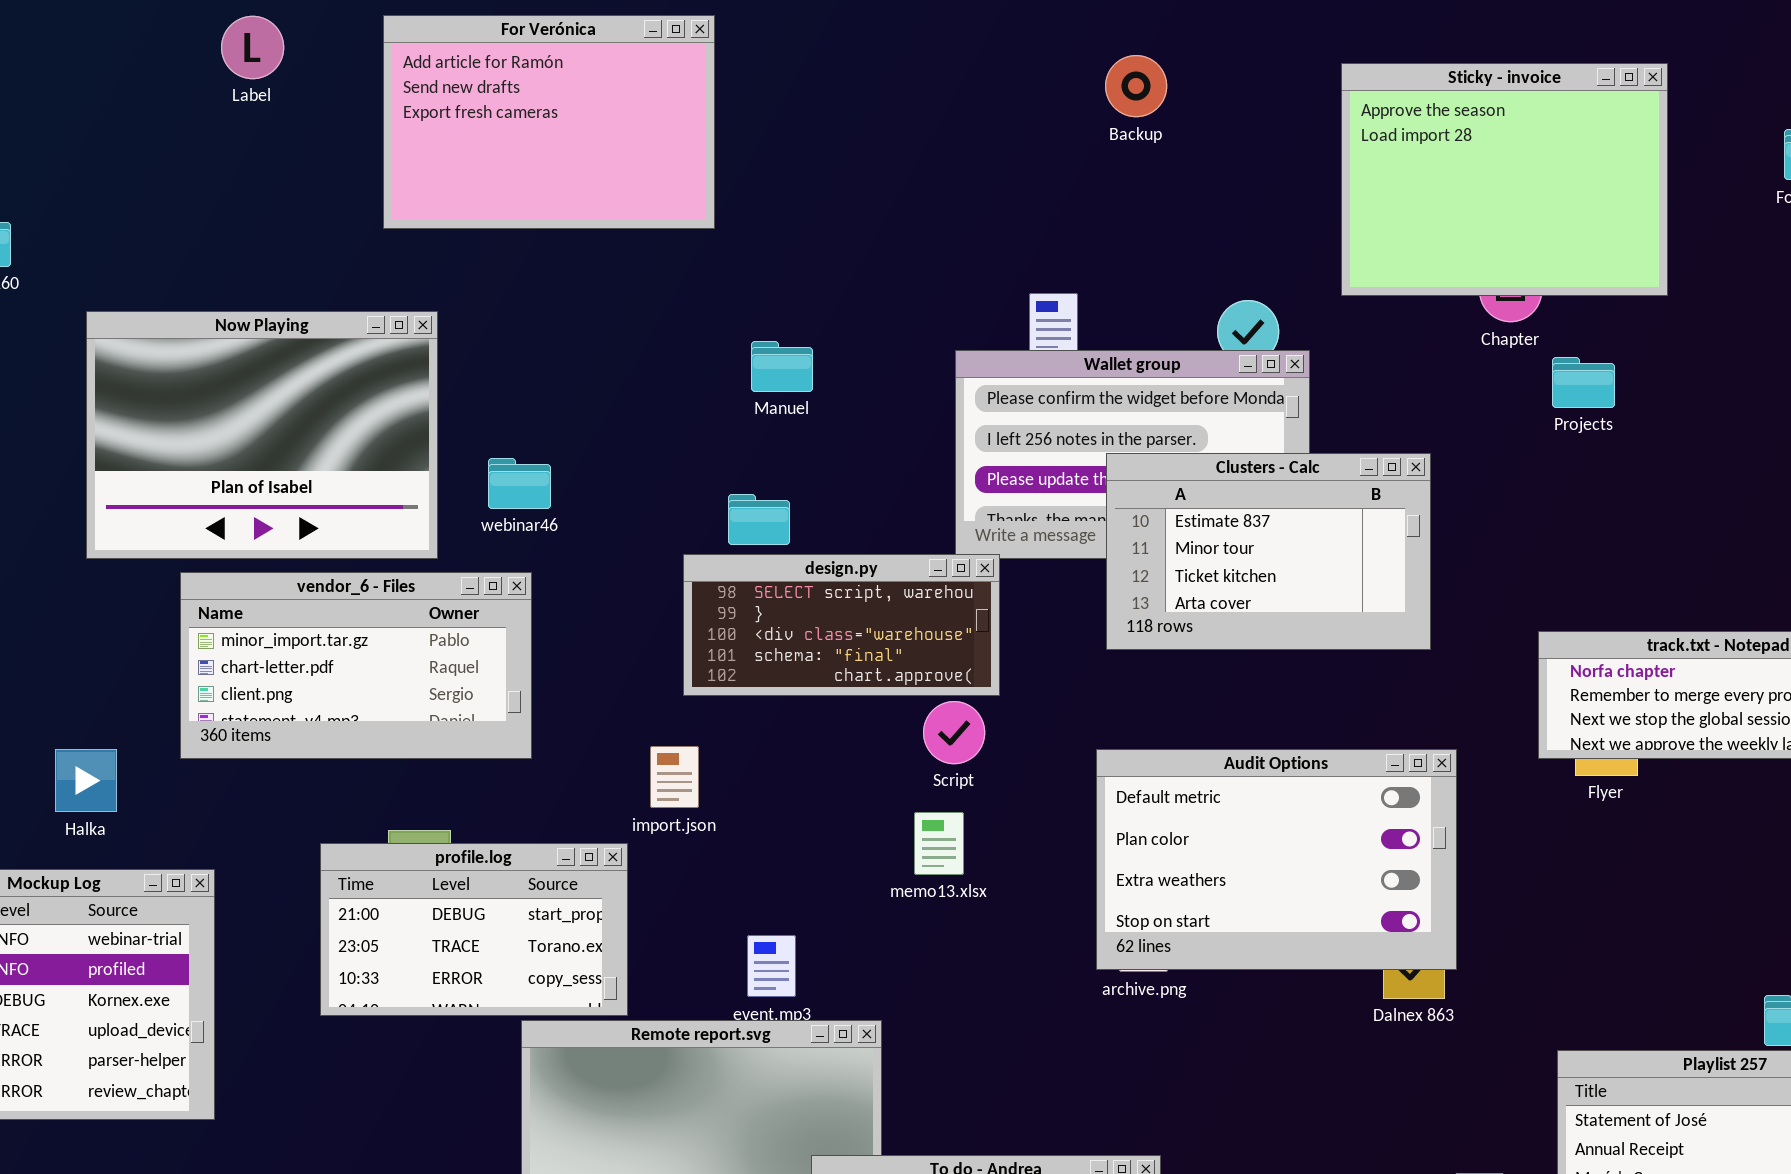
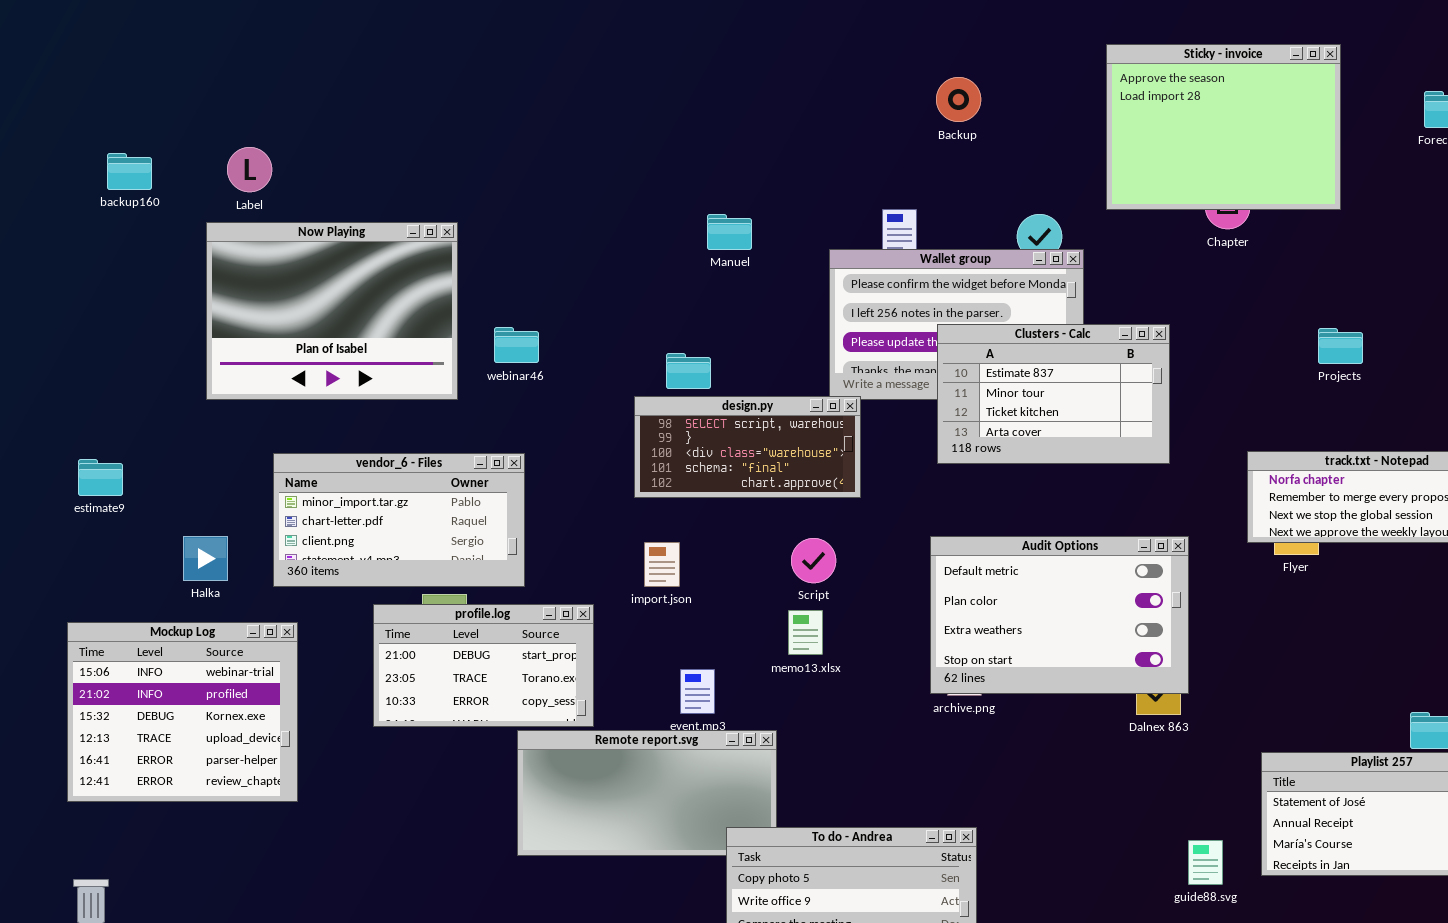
For Verónica: [383,15,715,229] -> none, closed
Label: [221,16,284,79] -> [227,147,272,192], moved
Backup: [1105,55,1167,117] -> [936,77,981,122], moved
Manuel: [751,341,813,392] -> [707,214,752,250], moved
Projects: [1552,357,1615,408] -> [1318,328,1363,364], moved
vendor_6 - Files: [180,572,532,759] -> [273,453,525,587], moved
Script: [923,701,985,764] -> [791,538,836,583], moved
import.json: [650,746,699,808] -> [644,542,680,587], moved
memo13.xlsx: [914,812,964,875] -> [788,610,823,655], moved

